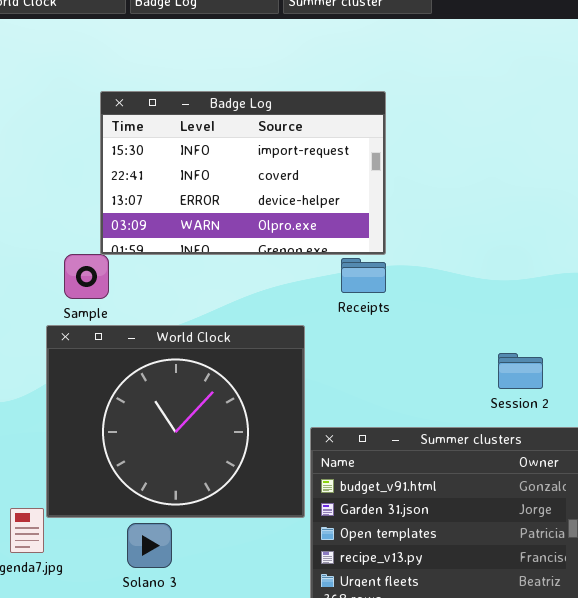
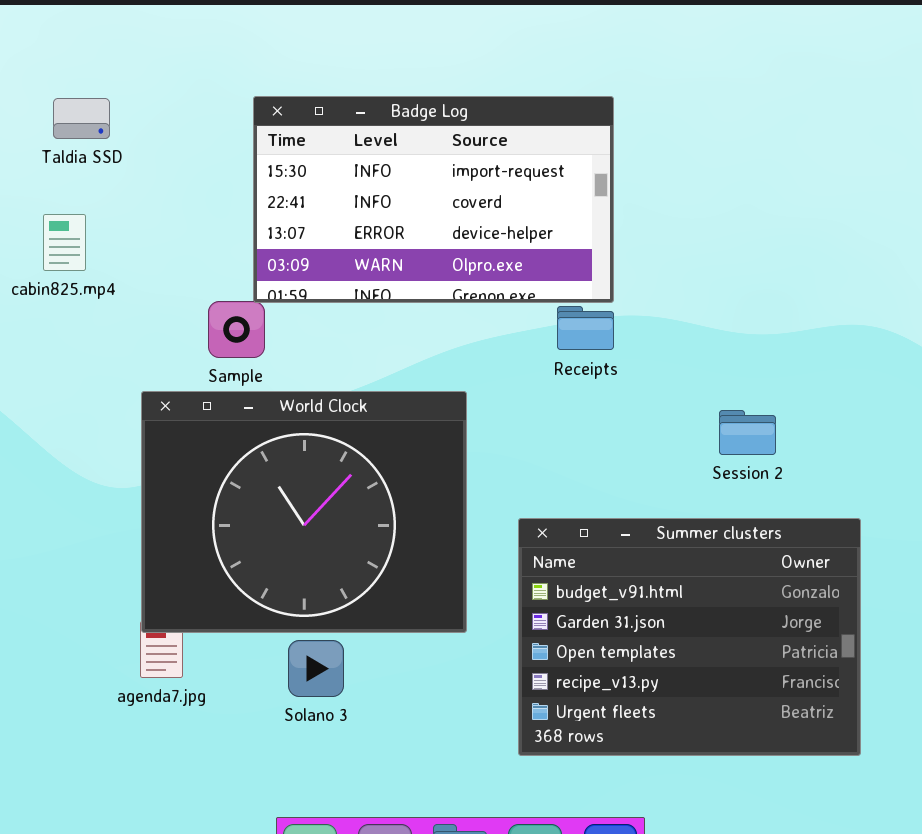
World Clock: [46,325,305,518] -> [141,391,467,633], moved
Session 2: [498,353,543,389] -> [719,410,776,455], moved

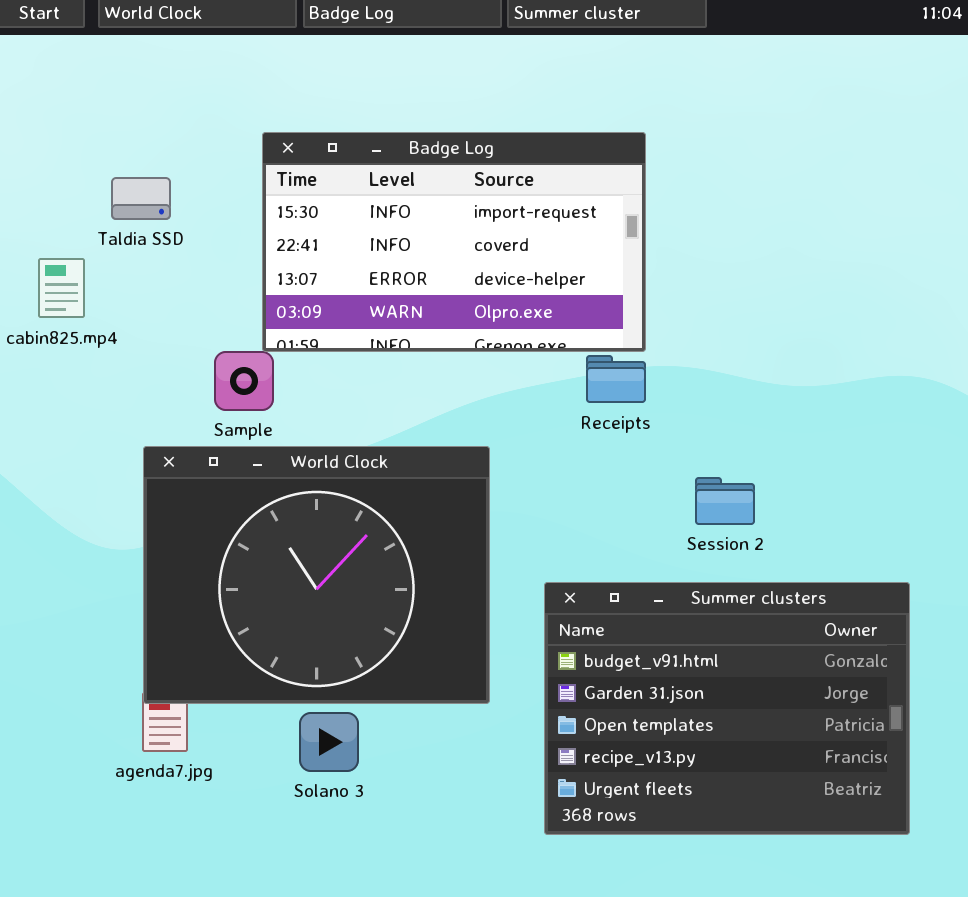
Taldia SSD: [53,98,110,139] -> [111,177,171,220], moved
Session 2: [719,410,776,455] -> [695,477,755,525], moved

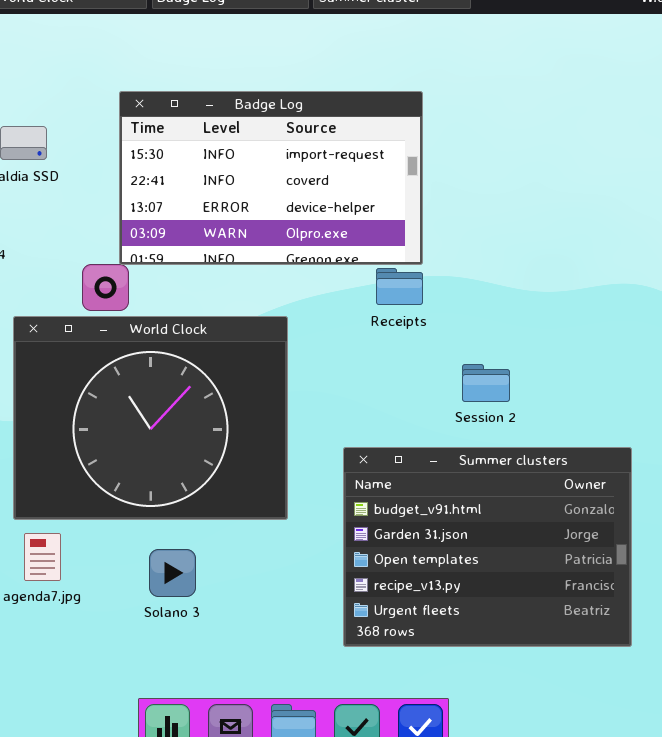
World Clock: [143,446,490,704] -> [13,316,288,520], moved

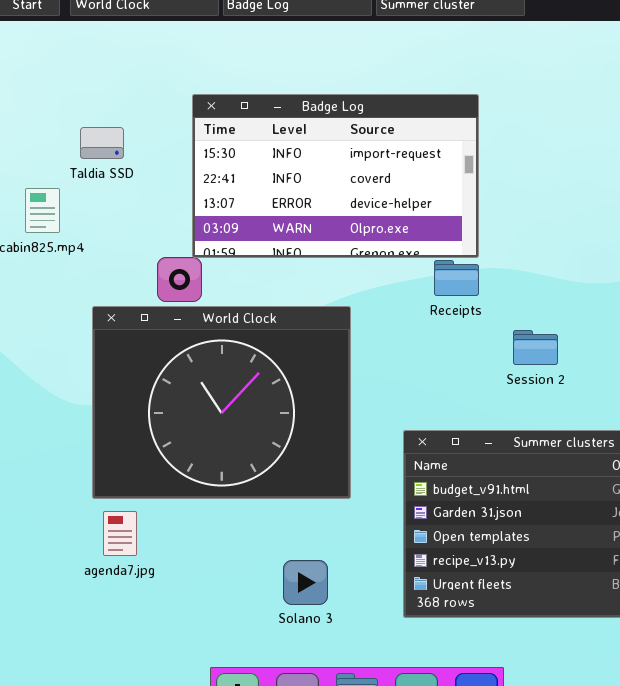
Session 2: [462,364,510,402] -> [513,330,558,365], moved
Solano 3: [149,549,196,597] -> [283,560,328,605], moved

